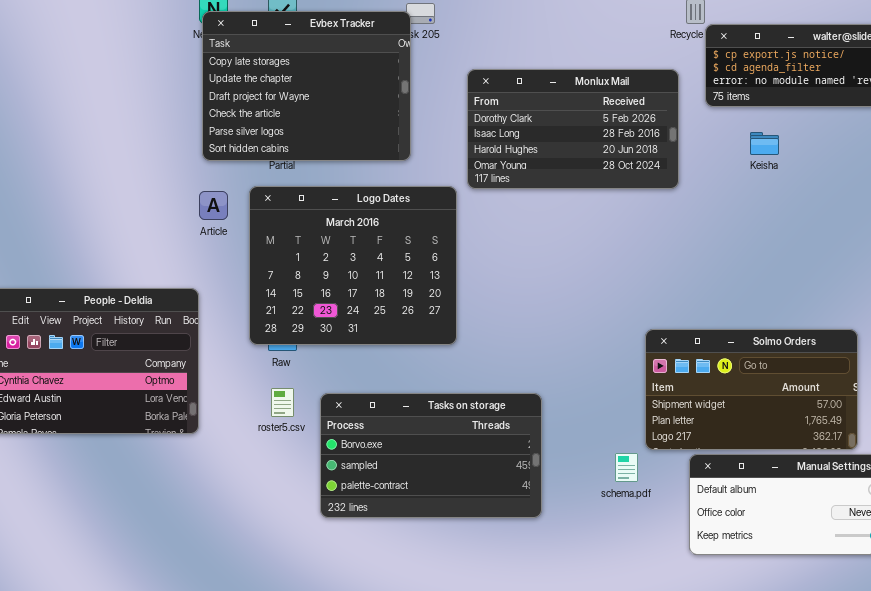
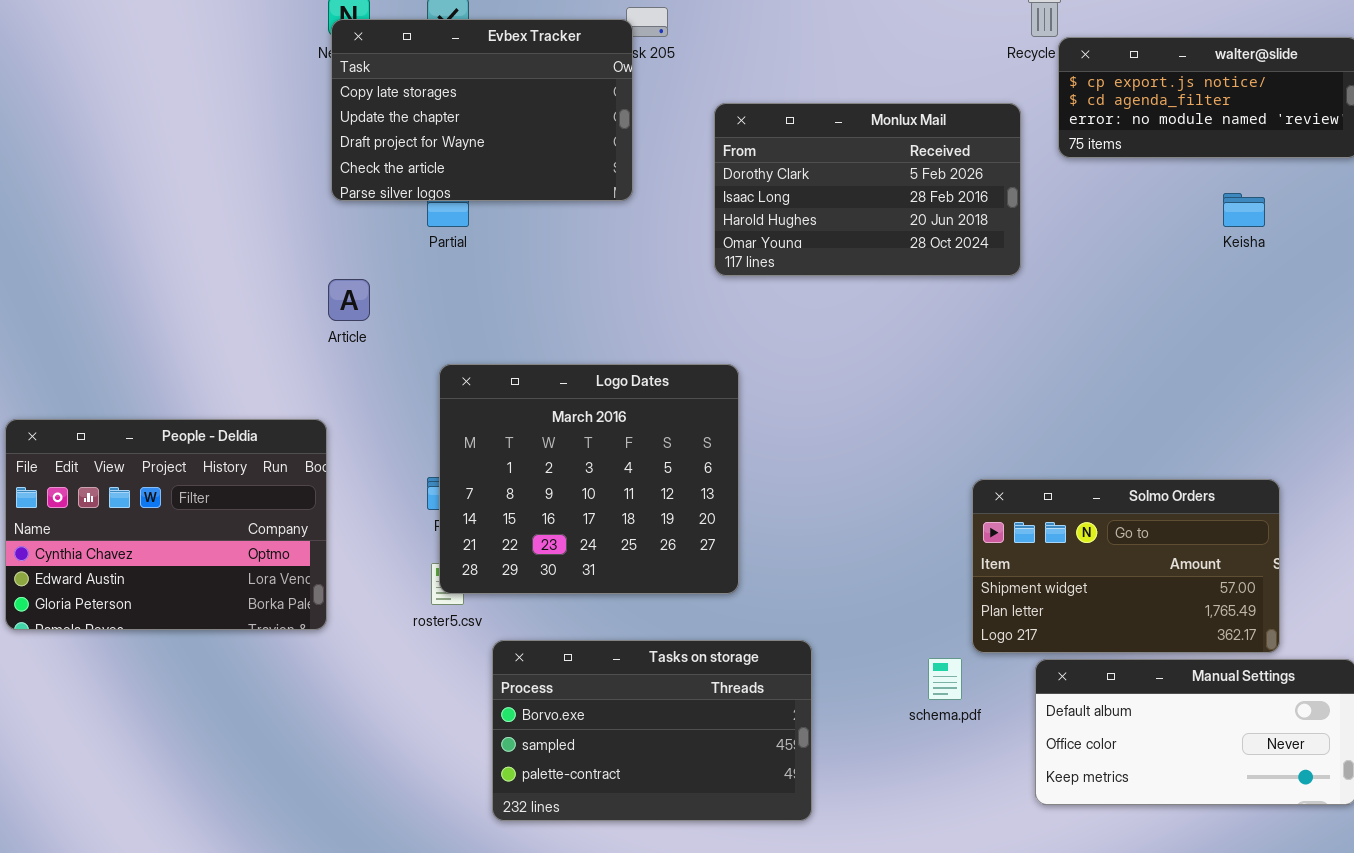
Evbex Tracker: [202,11,411,161] -> [331,19,633,201], resized
Keisha: [750,132,779,155] -> [1223,193,1265,227], moved
Logo Dates: [249,186,457,345] -> [439,364,739,594], moved
Tasks on storage: [320,393,542,518] -> [492,640,812,821], moved

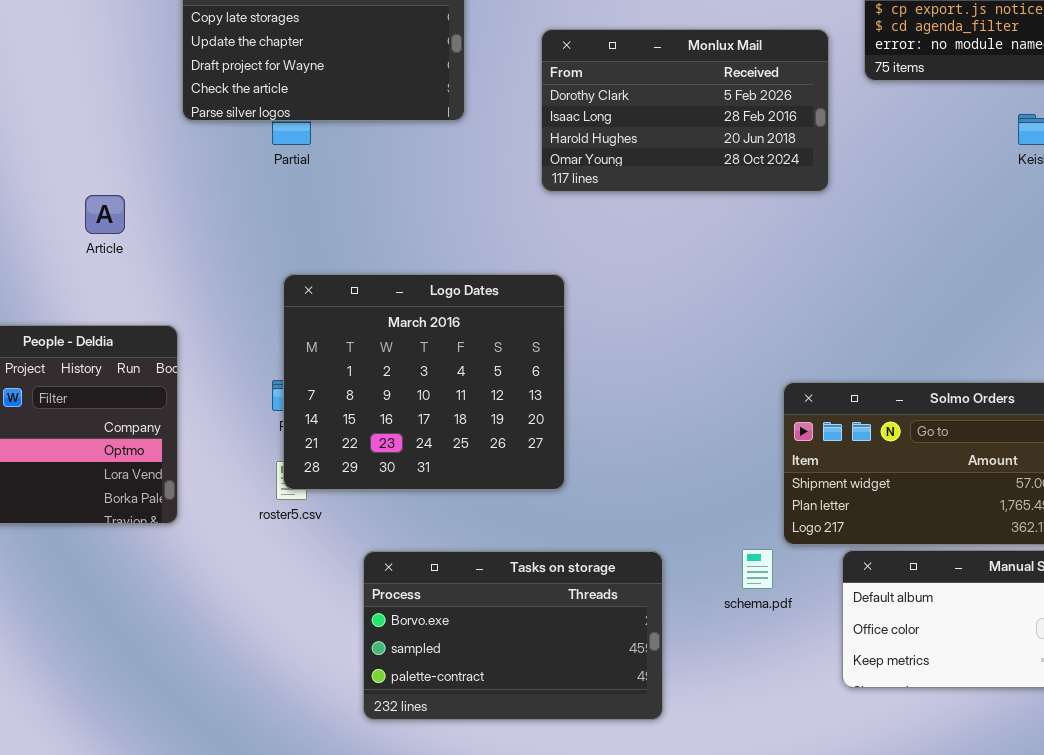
Article: [328,279,370,321] -> [85,195,125,234], moved
Tasks on storage: [492,640,812,821] -> [363,551,663,720], moved

